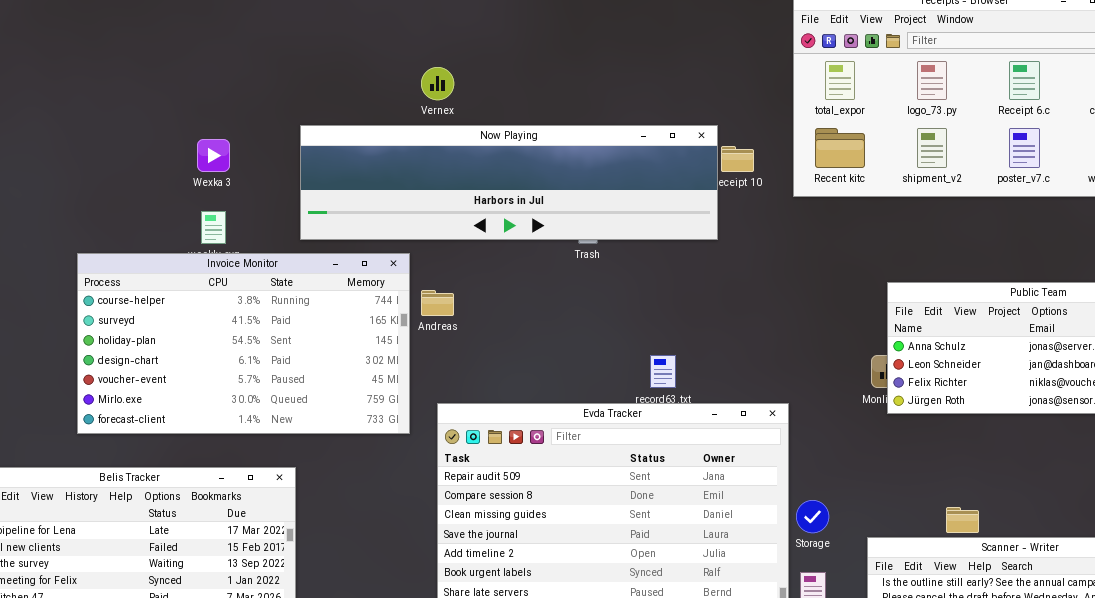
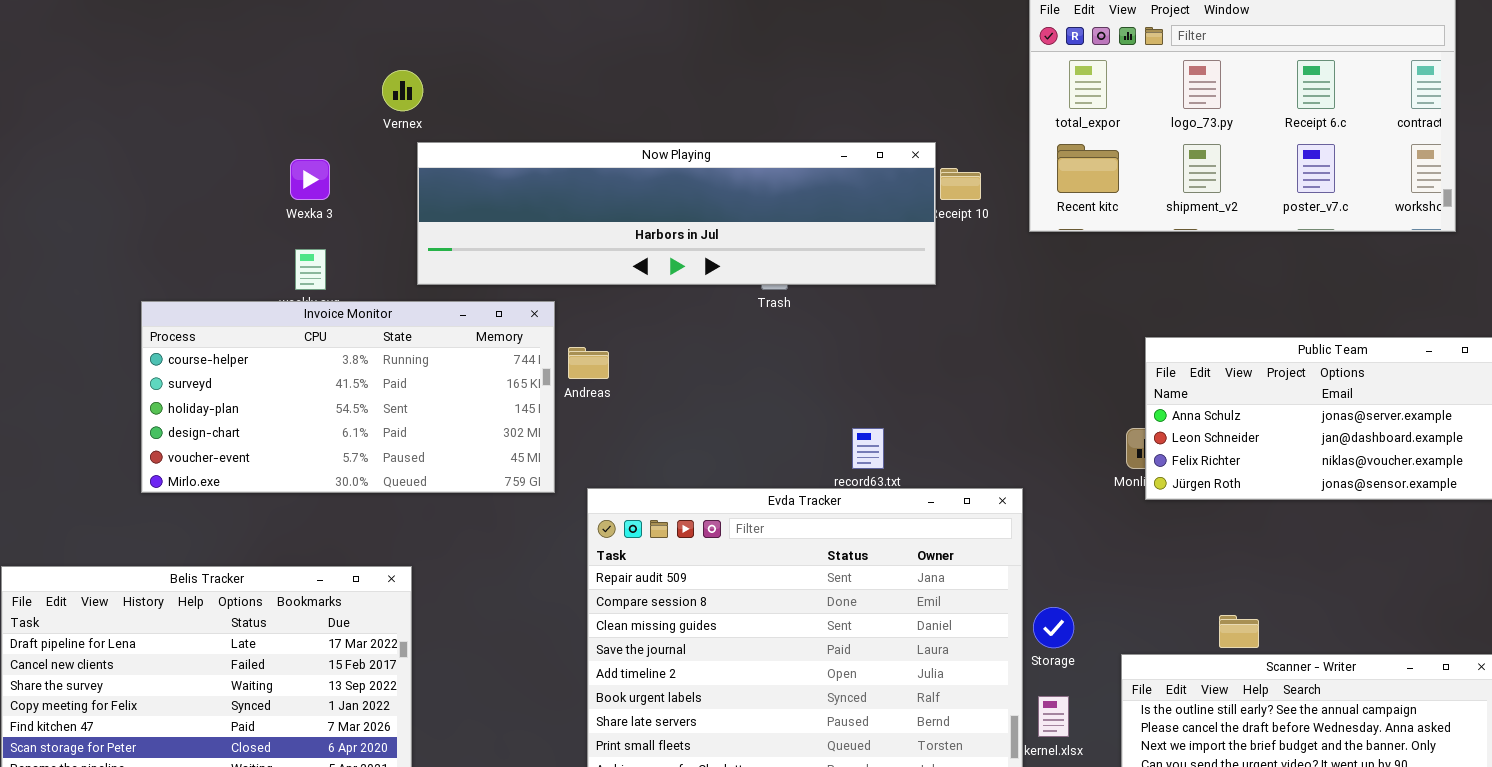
Vernex: [421,67,454,100] -> [382,70,423,111], moved
Invoice Monitor: [77,253,410,434] -> [141,301,555,493], resized

